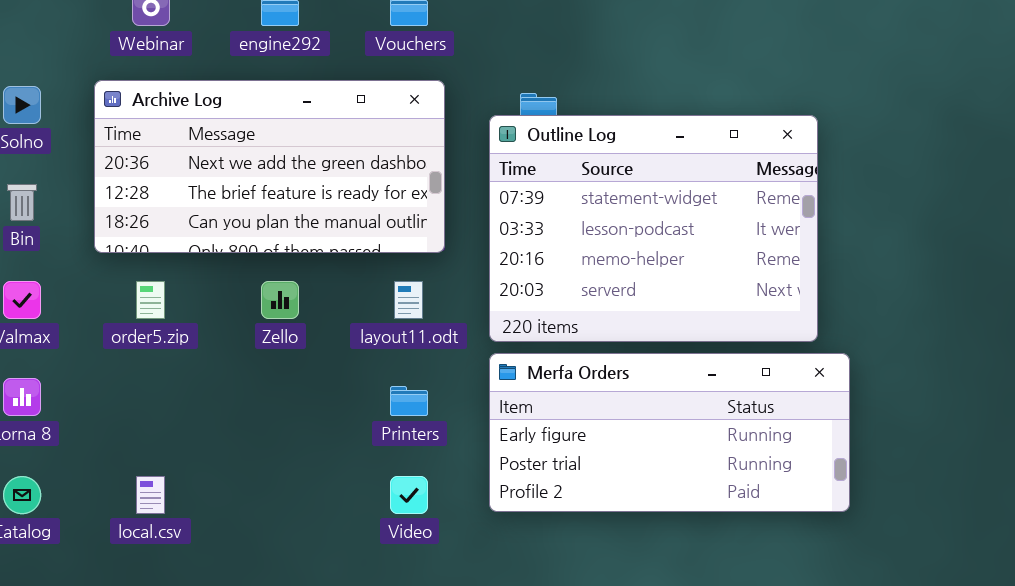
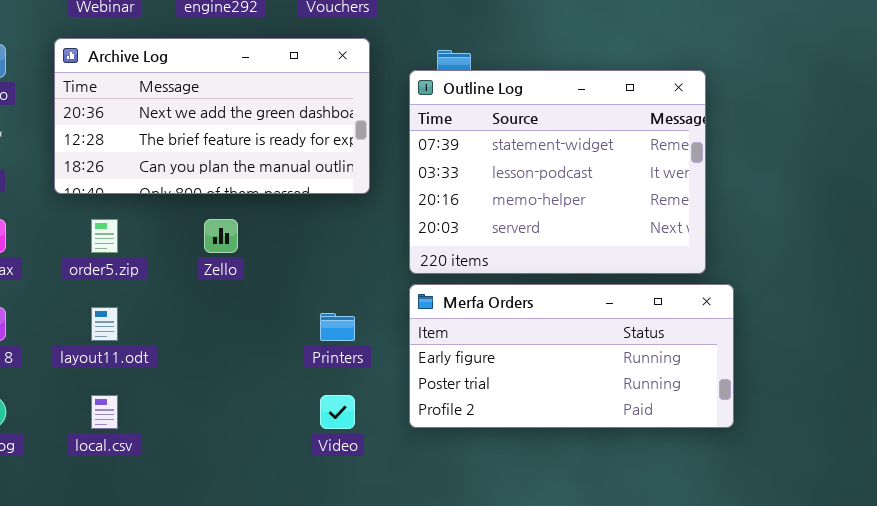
layout11.odt: [394,281,423,319] -> [91,307,118,341], moved

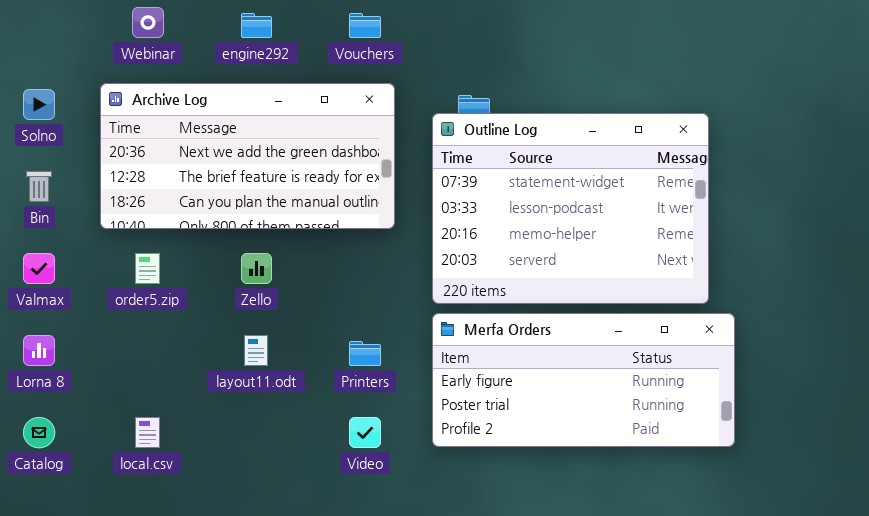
layout11.odt: [91,307,118,341] -> [244,335,268,366], moved

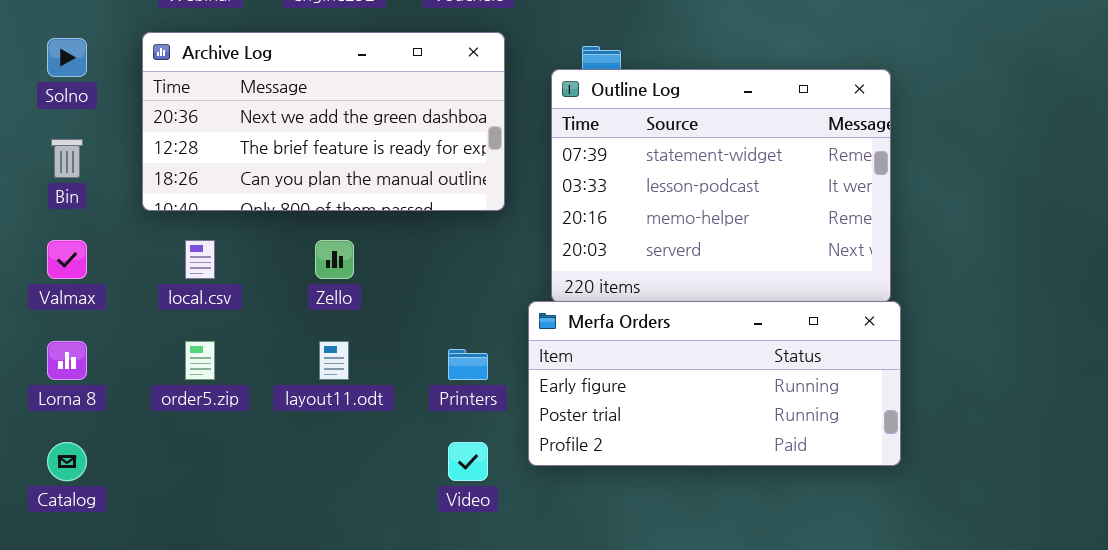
order5.zip: [135,253,160,284] -> [185,341,215,380], moved
Merfa Orders: [432,313,735,447] -> [528,301,901,466], moved
local.csv: [135,417,160,448] -> [185,240,215,279], moved

